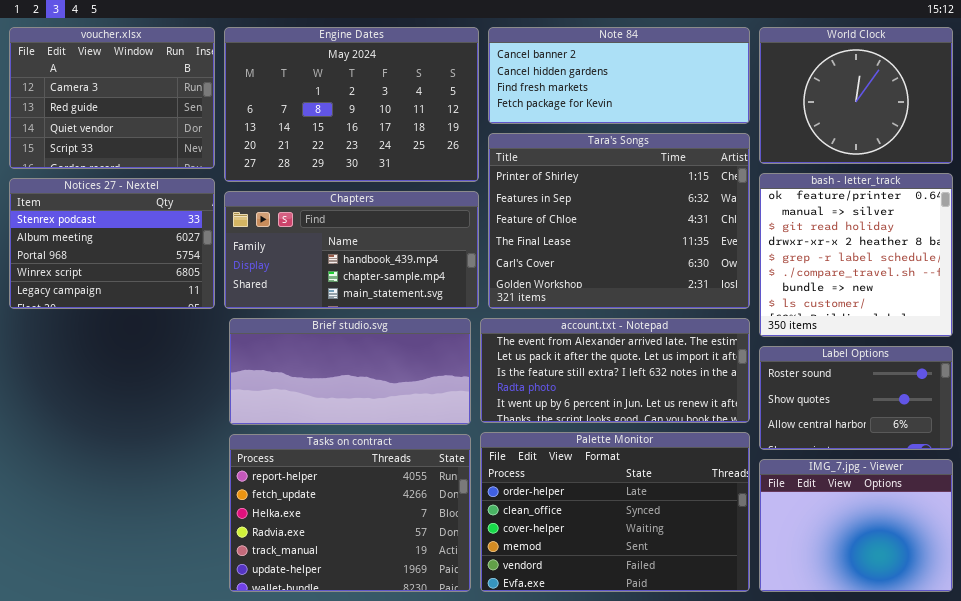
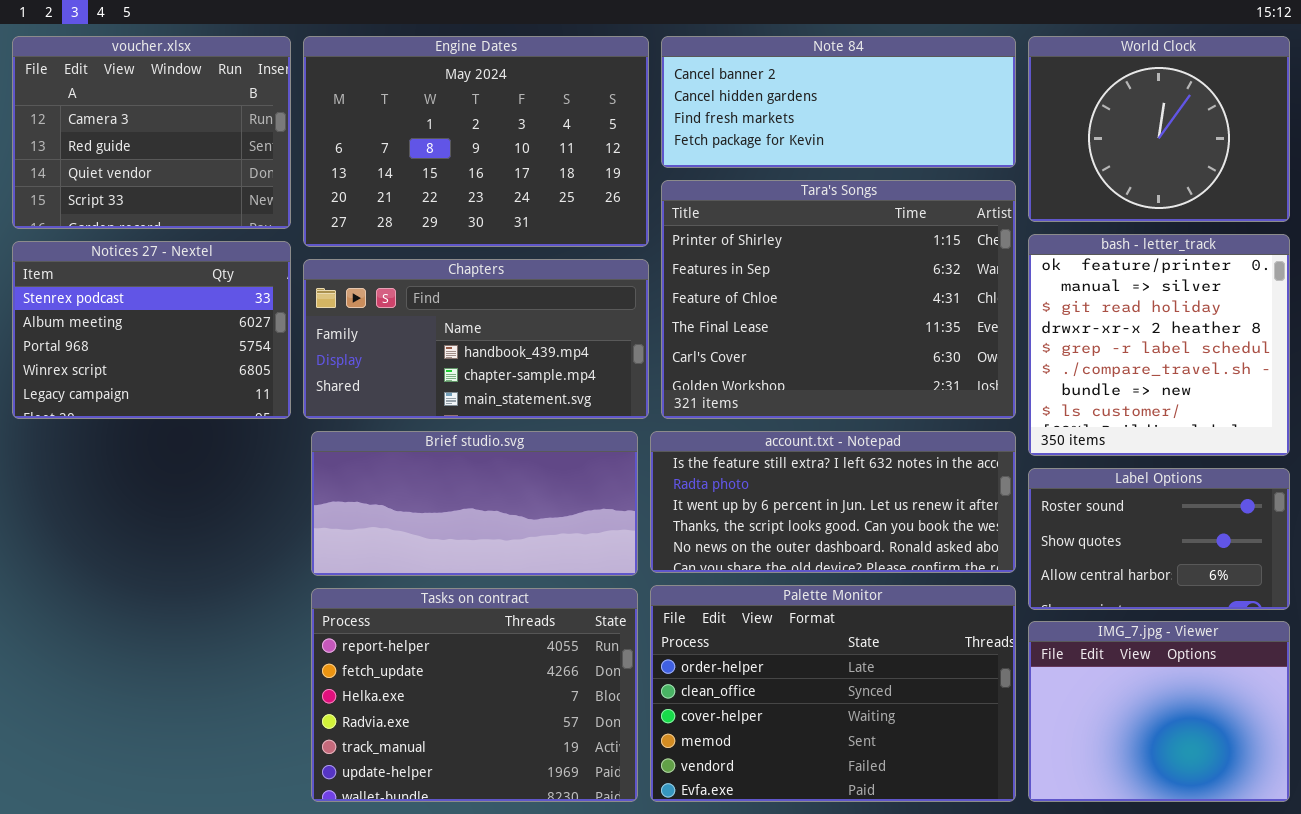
account.txt - Notepad: [480,318,750,423] -> [650,431,1016,573], scrolled down 2 rows

